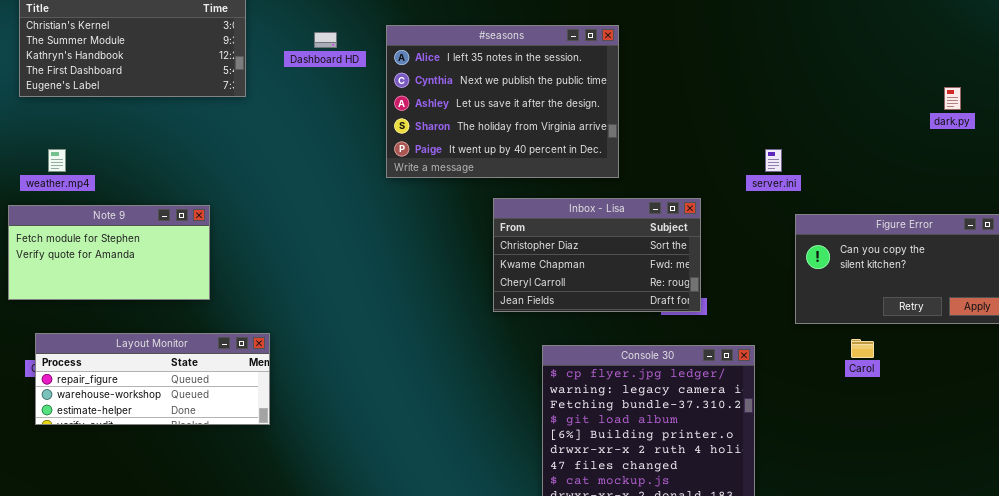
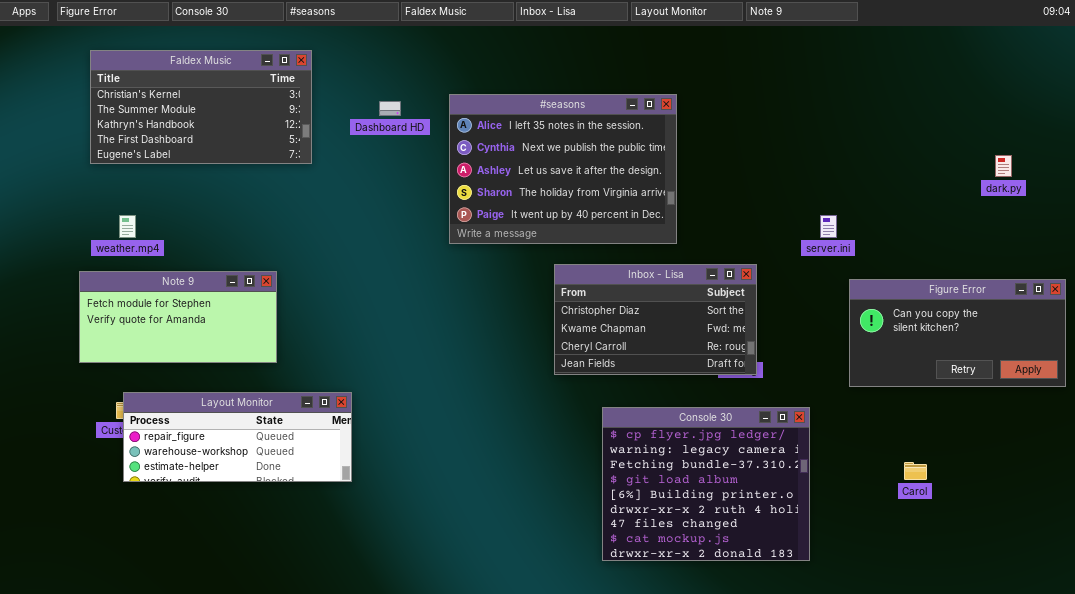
Layout Monitor: [35,333,270,425] -> [123,392,352,482], moved
Carol: [851,339,874,358] -> [904,462,927,480], moved

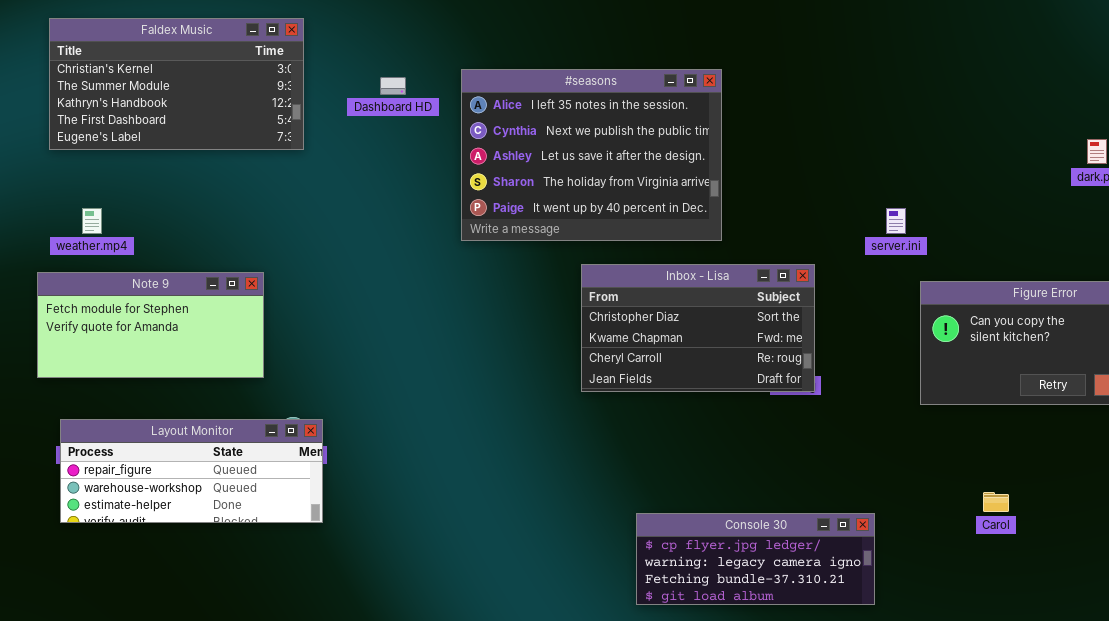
Layout Monitor: [123,392,352,482] -> [60,419,323,523], moved
Console 30: [602,407,810,561] -> [636,513,875,605], resized

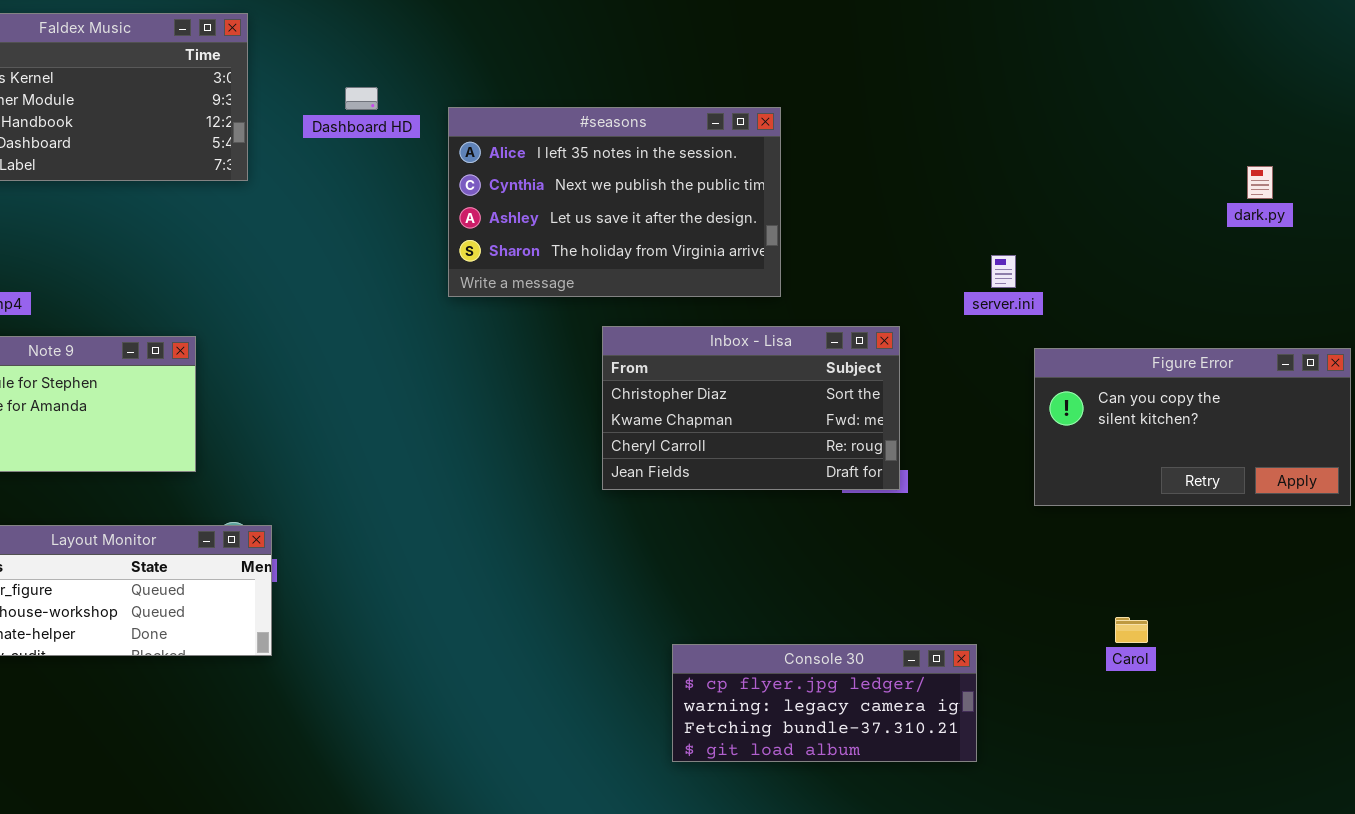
#seasons: [461,69,722,241] -> [448,107,781,297], resized

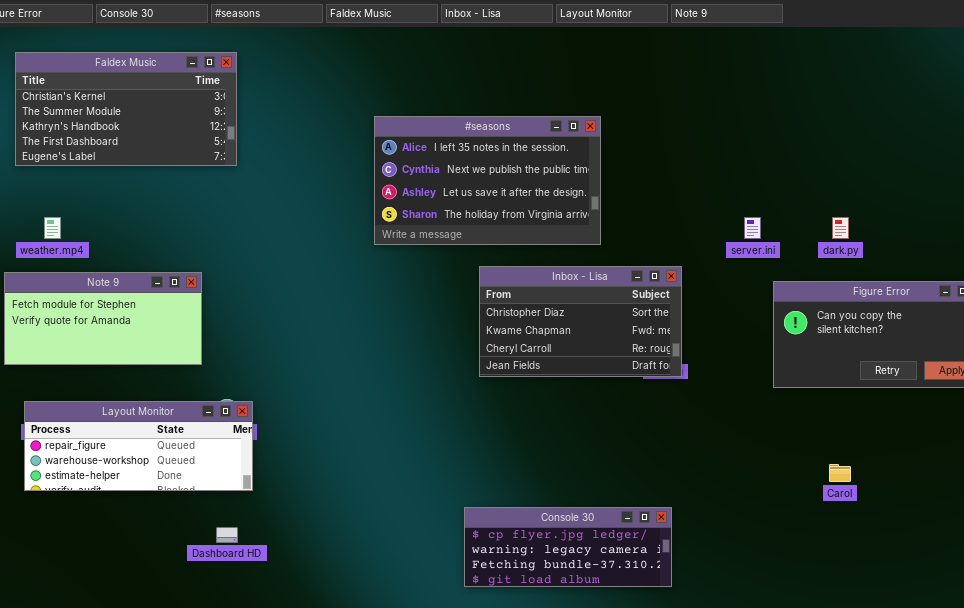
Dashboard HD: [345,87,378,110] -> [216,527,238,543], moved
dark.py: [1247,166,1273,199] -> [832,217,849,239], moved
Console 30: [672,644,977,762] -> [464,507,672,587], moved

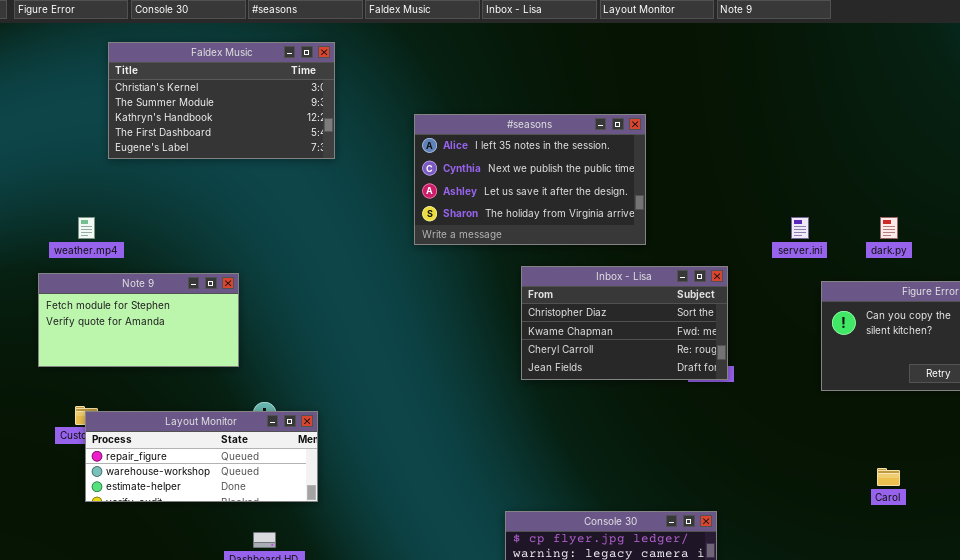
Faldex Music: [15,52,237,166] -> [108,42,335,159], moved
Layout Monitor: [24,401,253,491] -> [85,411,318,502], moved

